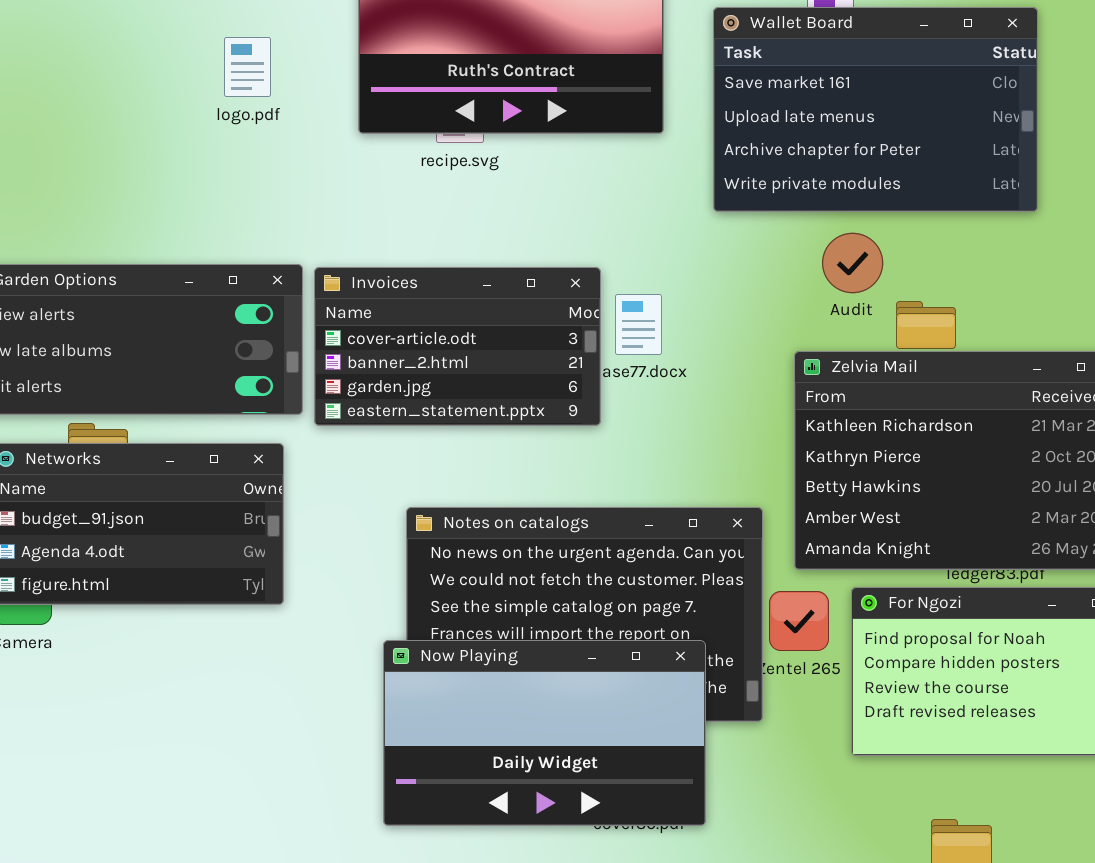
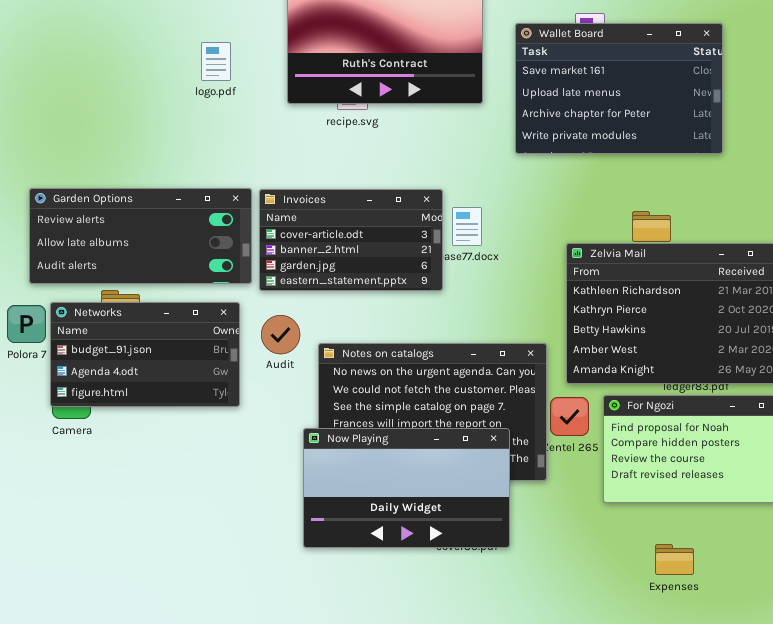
Audit: [822,233,883,293] -> [261,315,300,354], moved

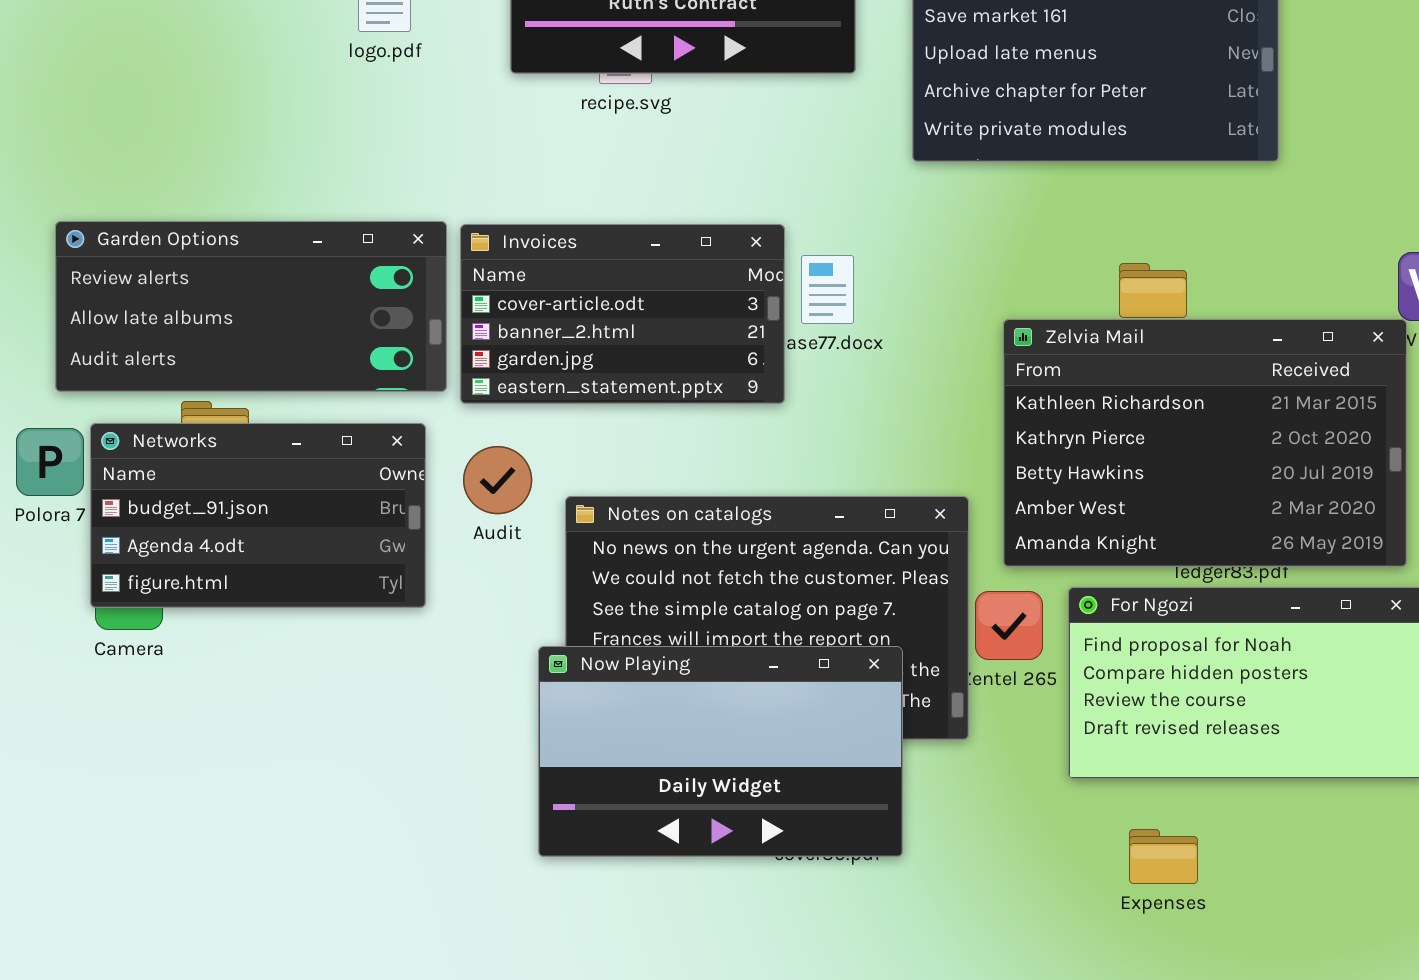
Expenses: [655,544,694,575] -> [1129,829,1198,884], moved

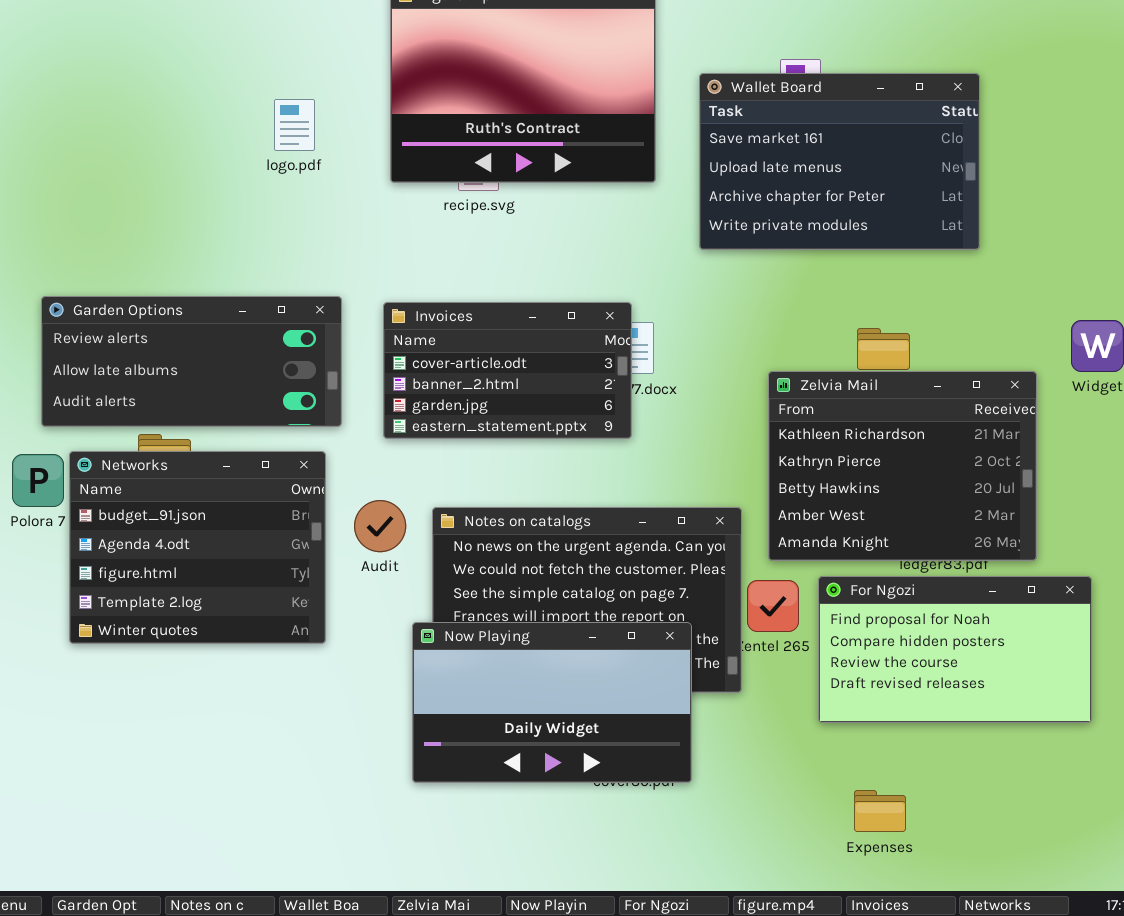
Invoices: [460,224,785,404] -> [383,302,632,439], moved
Zelvia Mail: [1003,319,1407,567] -> [768,371,1037,561], resized
Networks: [90,423,426,608] -> [69,451,326,644], resized
Audit: [463,446,532,514] -> [354,500,406,552], moved
Expenses: [1129,829,1198,884] -> [854,790,906,832], moved

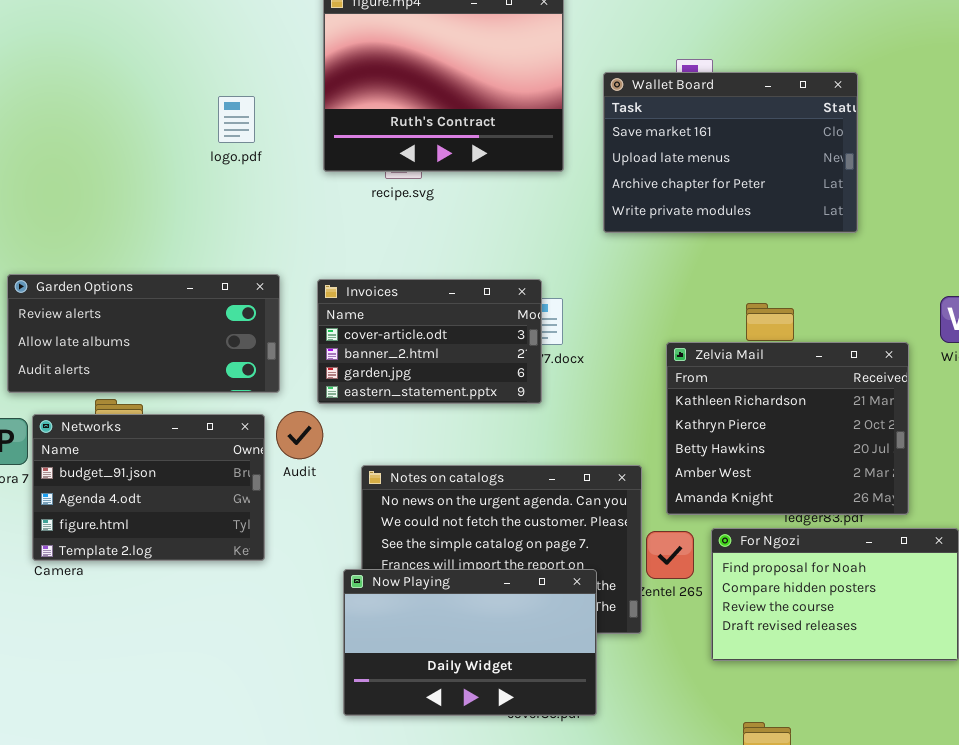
Networks: [69,451,326,644] -> [32,414,265,561], resized
Audit: [354,500,406,552] -> [276,411,323,459], moved

